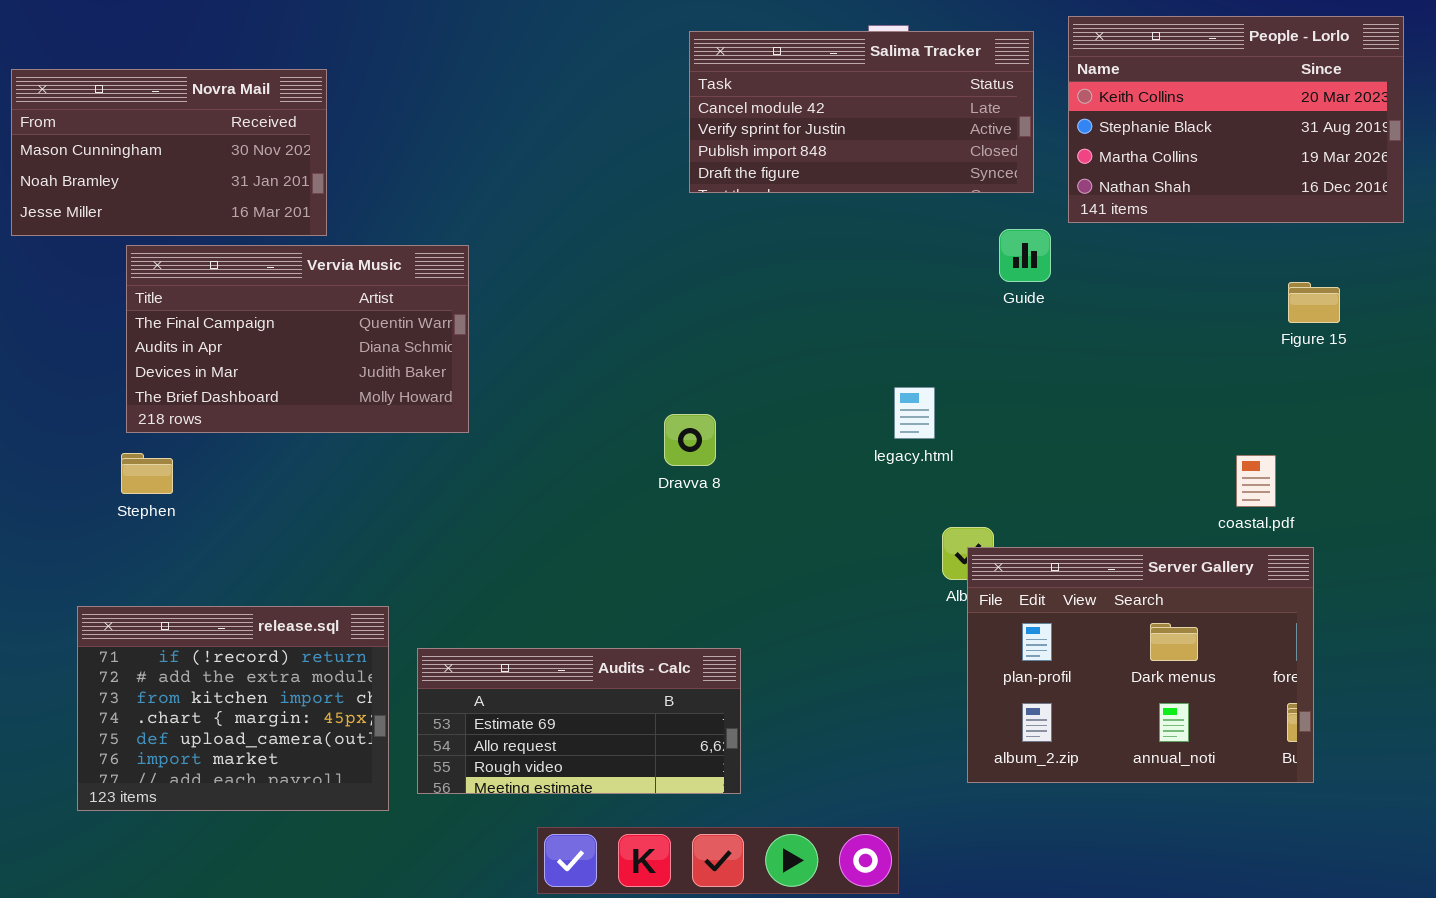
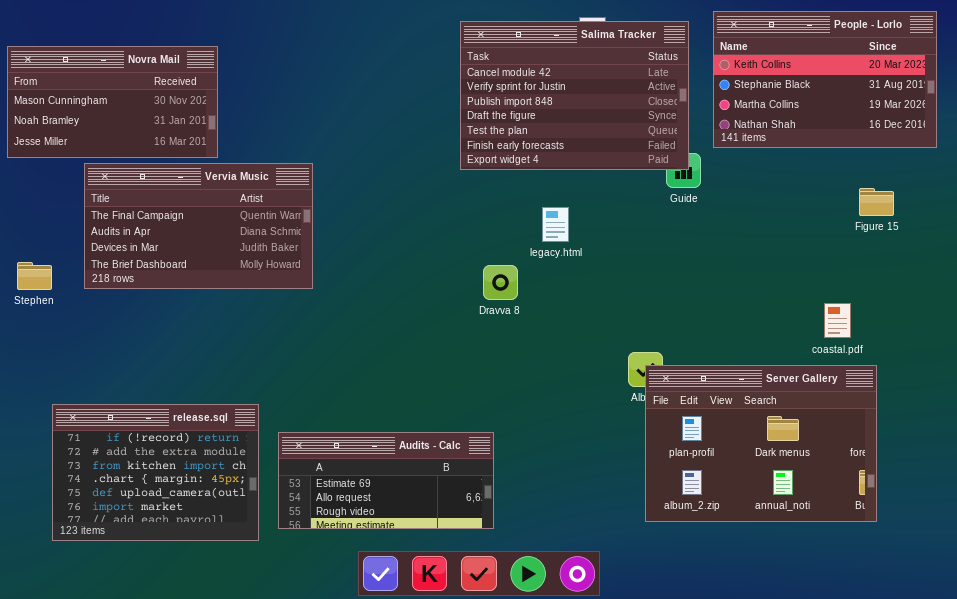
Salima Tracker: [689,31,1034,193] -> [460,21,689,170], resized
legacy.html: [894,387,935,439] -> [542,207,569,242], moved
Dravva 8: [664,414,716,466] -> [483,265,518,300], moved
Stephen: [121,453,173,494] -> [17,262,52,290], moved

